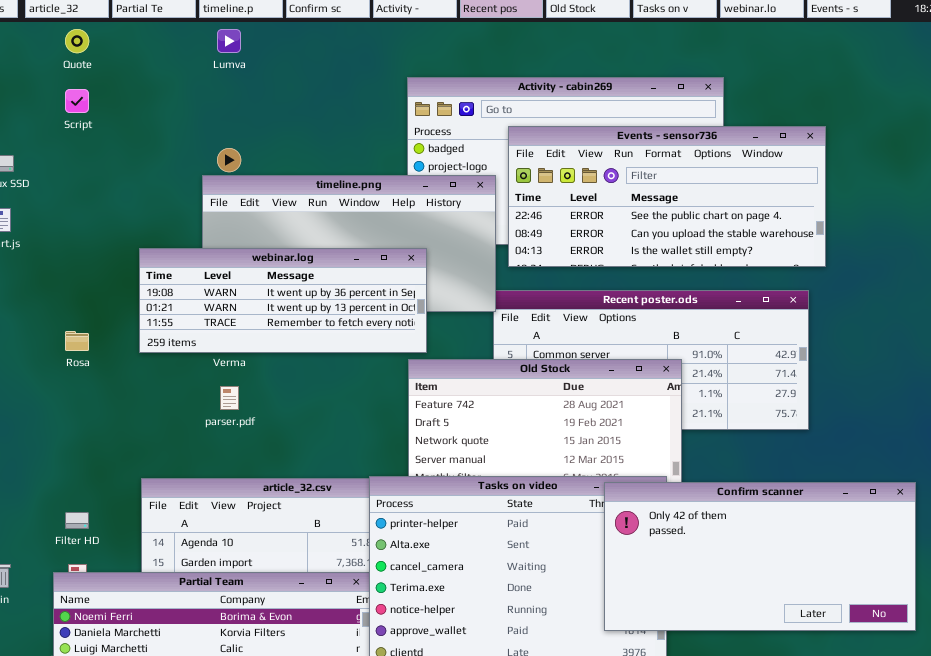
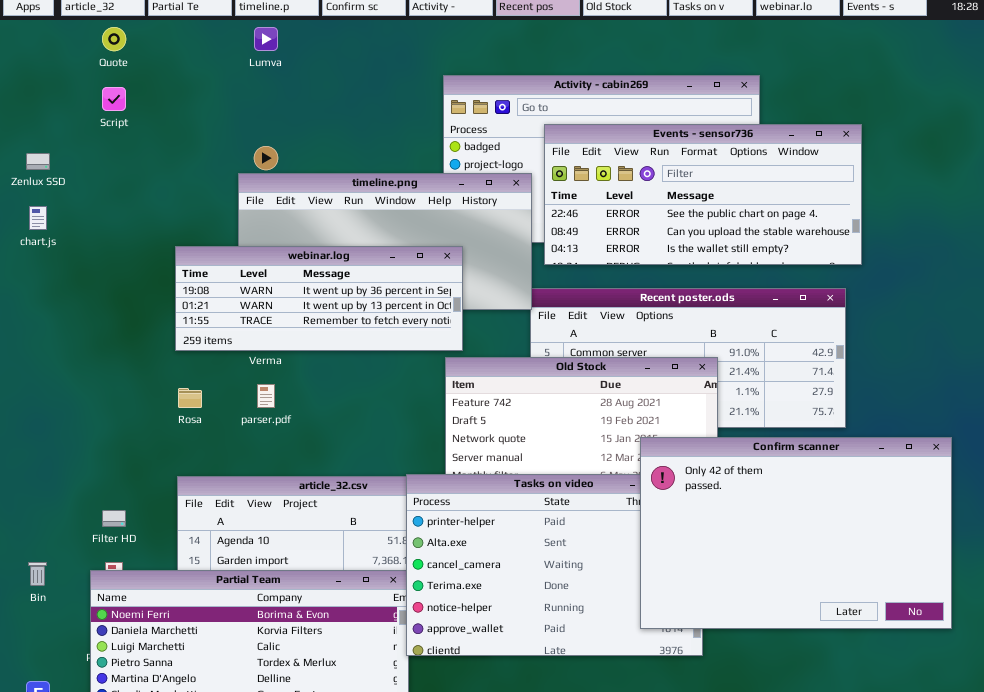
Rosa: [65,331,89,351] -> [178,388,202,408], moved
Confirm scanner: [604,482,916,631] -> [640,437,952,629], resized

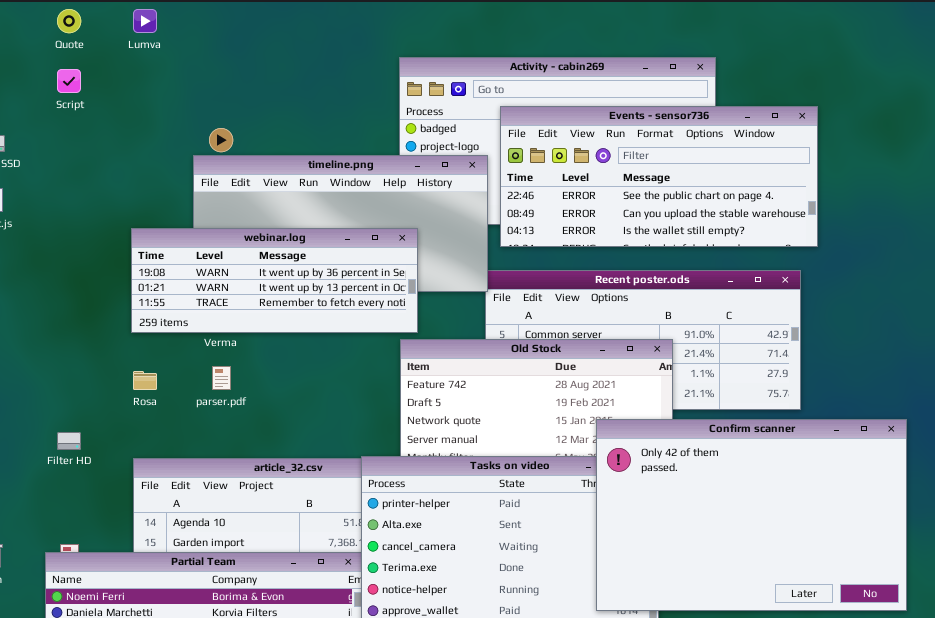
Lumva: [254,27,278,51] -> [133,9,157,33], moved
Filter HD: [102,510,126,527] -> [57,432,81,450], moved

